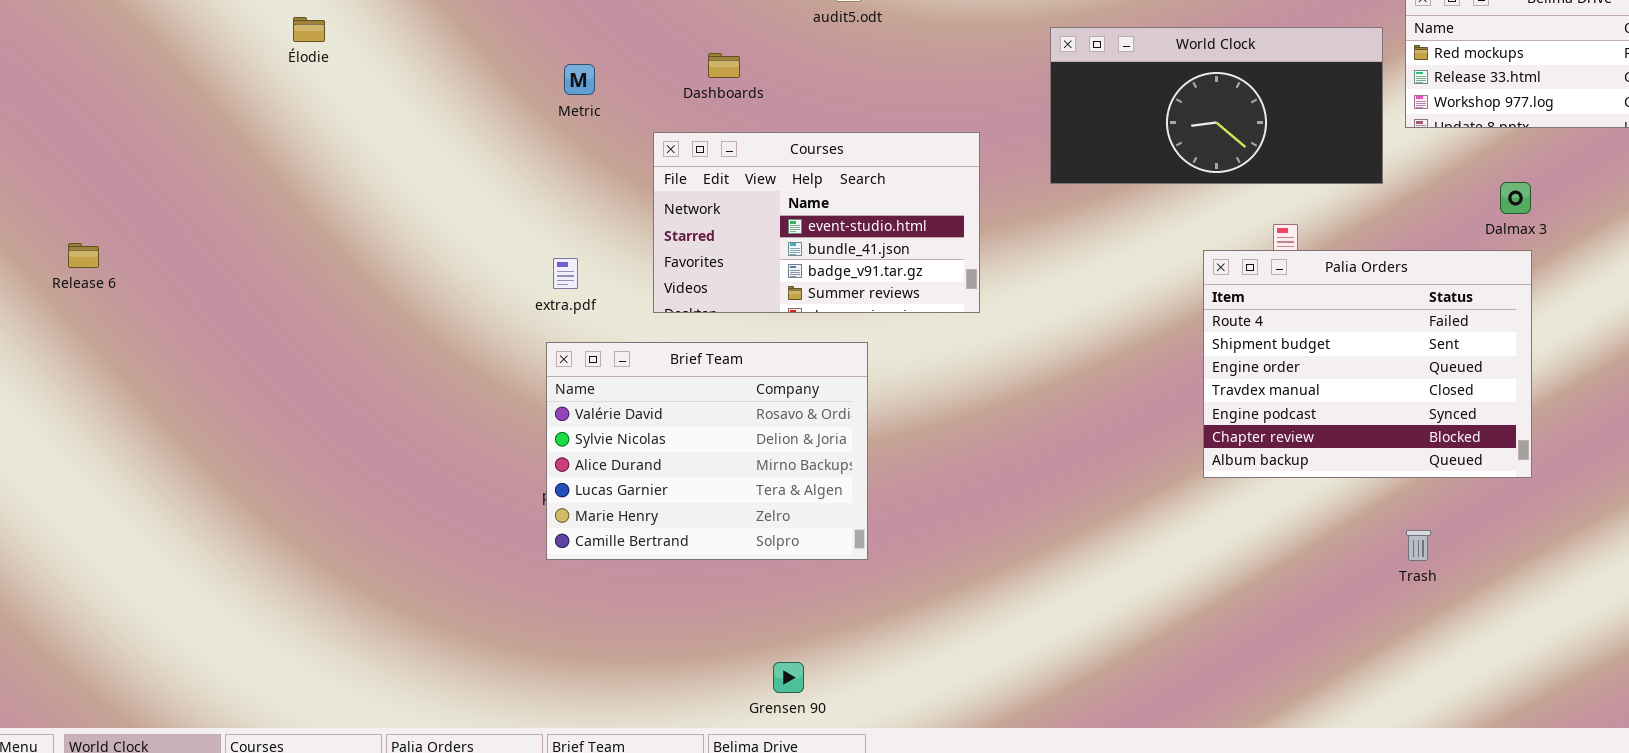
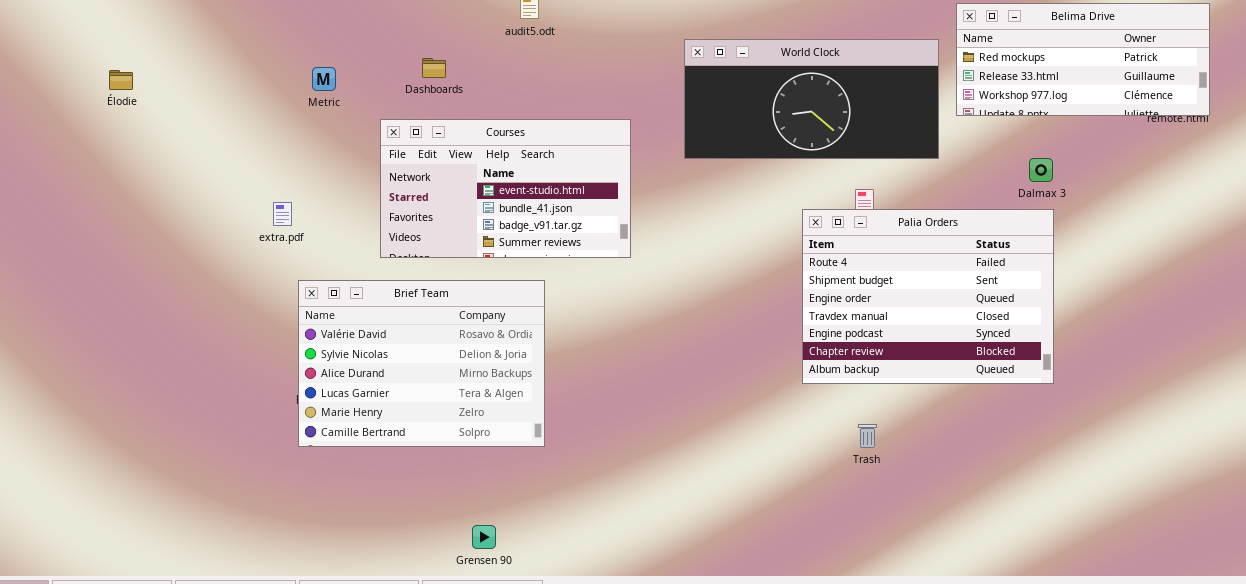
Élodie: [293,17,325,42] -> [109,70,133,90], moved
extra.pdf: [553,258,578,289] -> [273,202,292,226], moved
Trash: [1406,530,1431,561] -> [858,424,877,448], moved

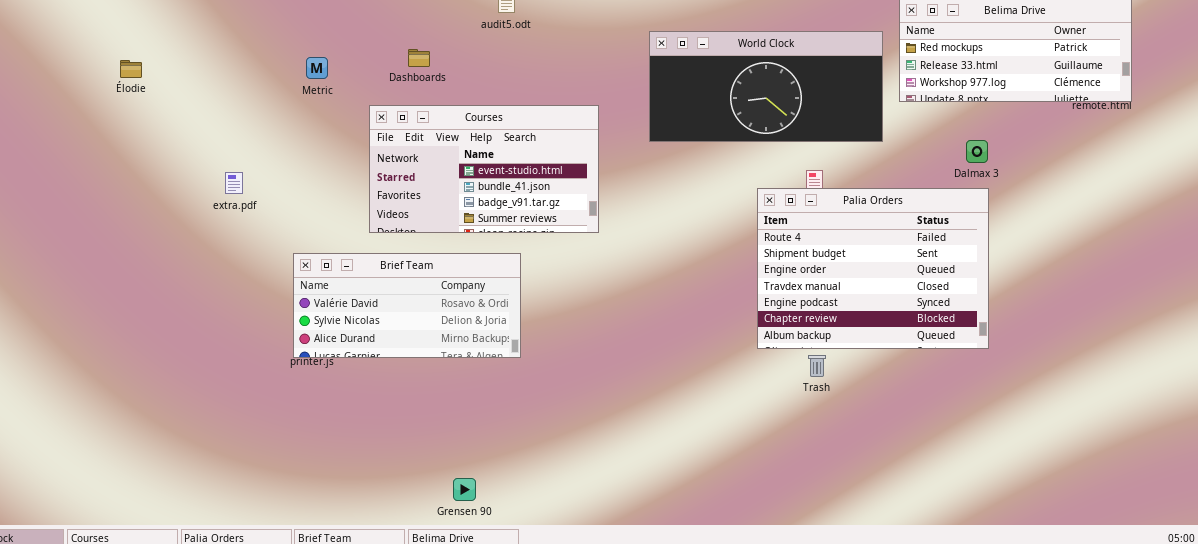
extra.pdf: [273,202,292,226] -> [225,172,243,194], moved
Brief Team: [298,280,545,447] -> [293,253,521,358], resized
Trash: [858,424,877,448] -> [808,355,826,377], moved

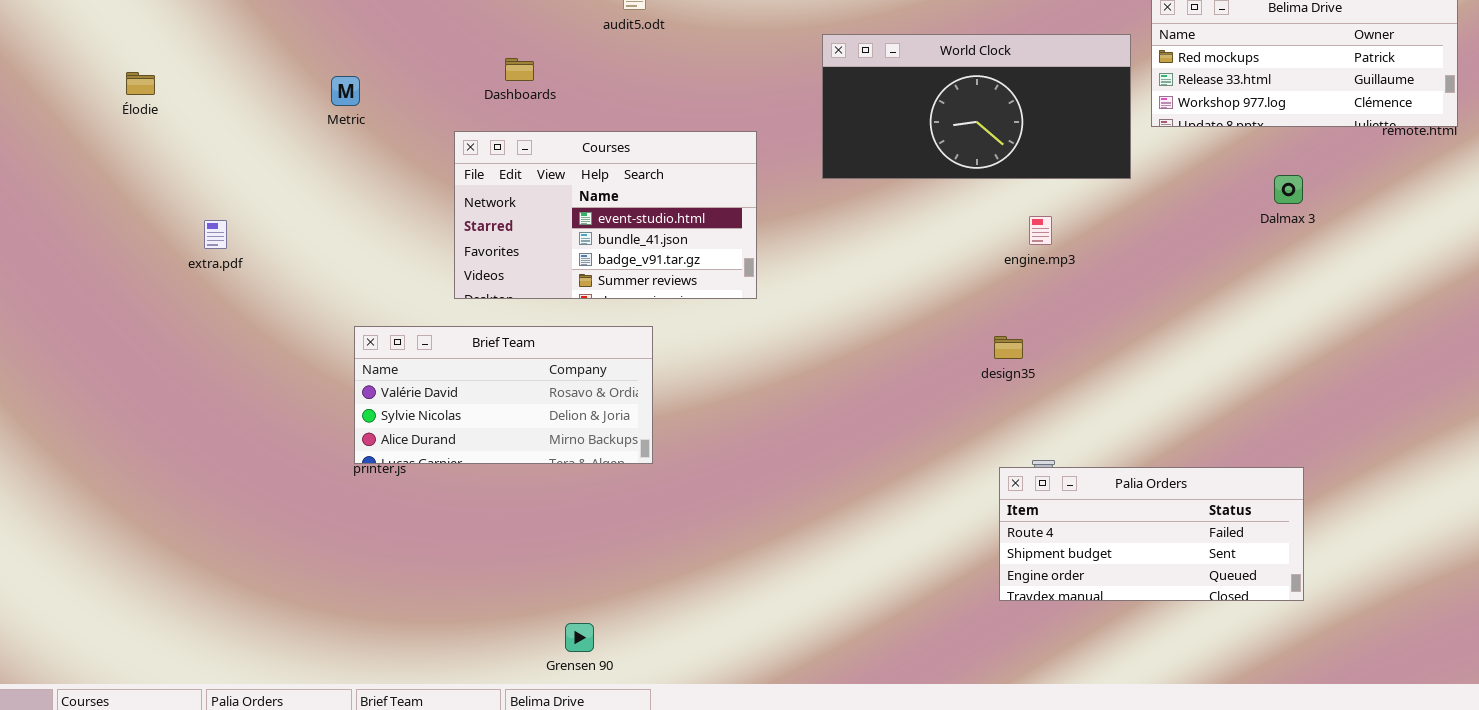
Metric: [306,57,328,79] -> [331,76,360,106], moved
Dalmax 3: [966,140,988,163] -> [1274,175,1303,204], moved
extra.pdf: [225,172,243,194] -> [204,220,227,249], moved
Palia Orders: [757,188,989,349] -> [999,467,1304,601], moved, resized

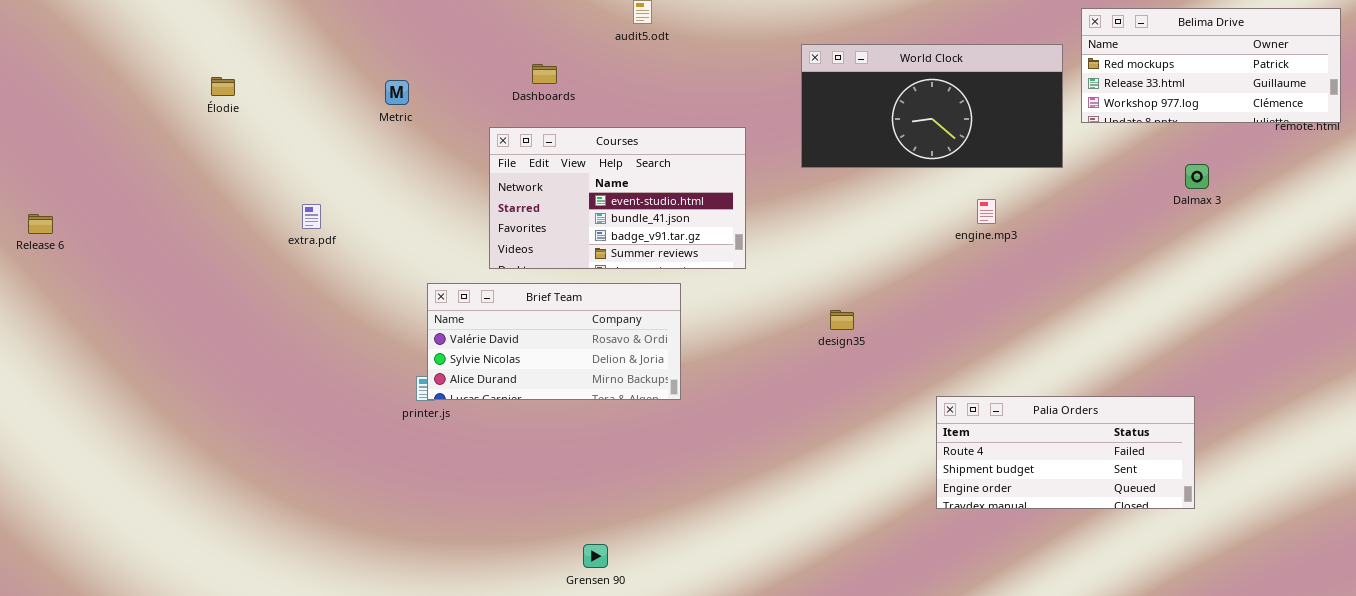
extra.pdf: [204,220,227,249] -> [302,204,321,229], moved
Brief Team: [354,326,653,464] -> [427,283,681,400], moved
design35: [994,336,1023,359] -> [830,310,854,330], moved
Palia Orders: [999,467,1304,601] -> [936,396,1195,509], moved

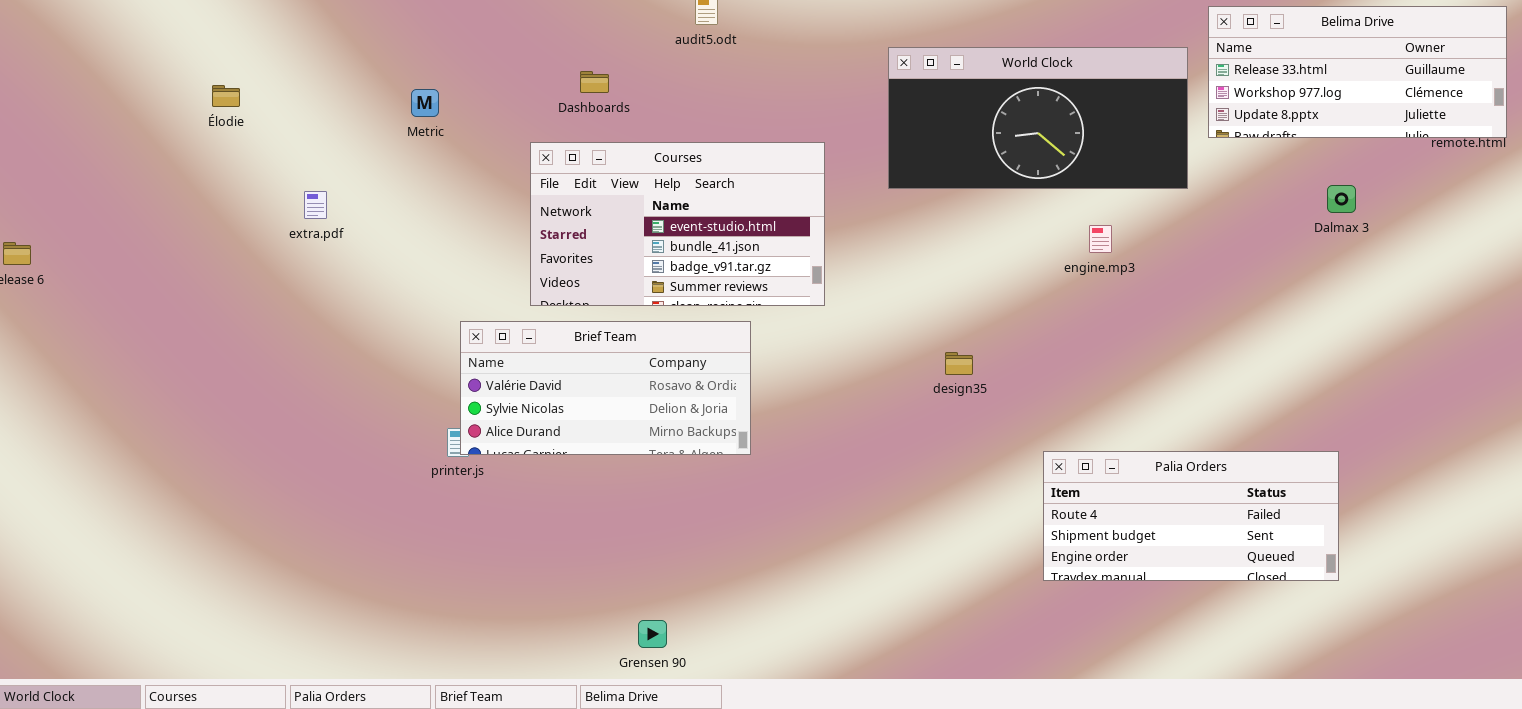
Belima Drive: [1081,8,1341,123] -> [1208,6,1507,138], scrolled down 1 row
extra.pdf: [302,204,321,229] -> [304,191,327,219], moved
design35: [830,310,854,330] -> [945,352,973,375], moved

